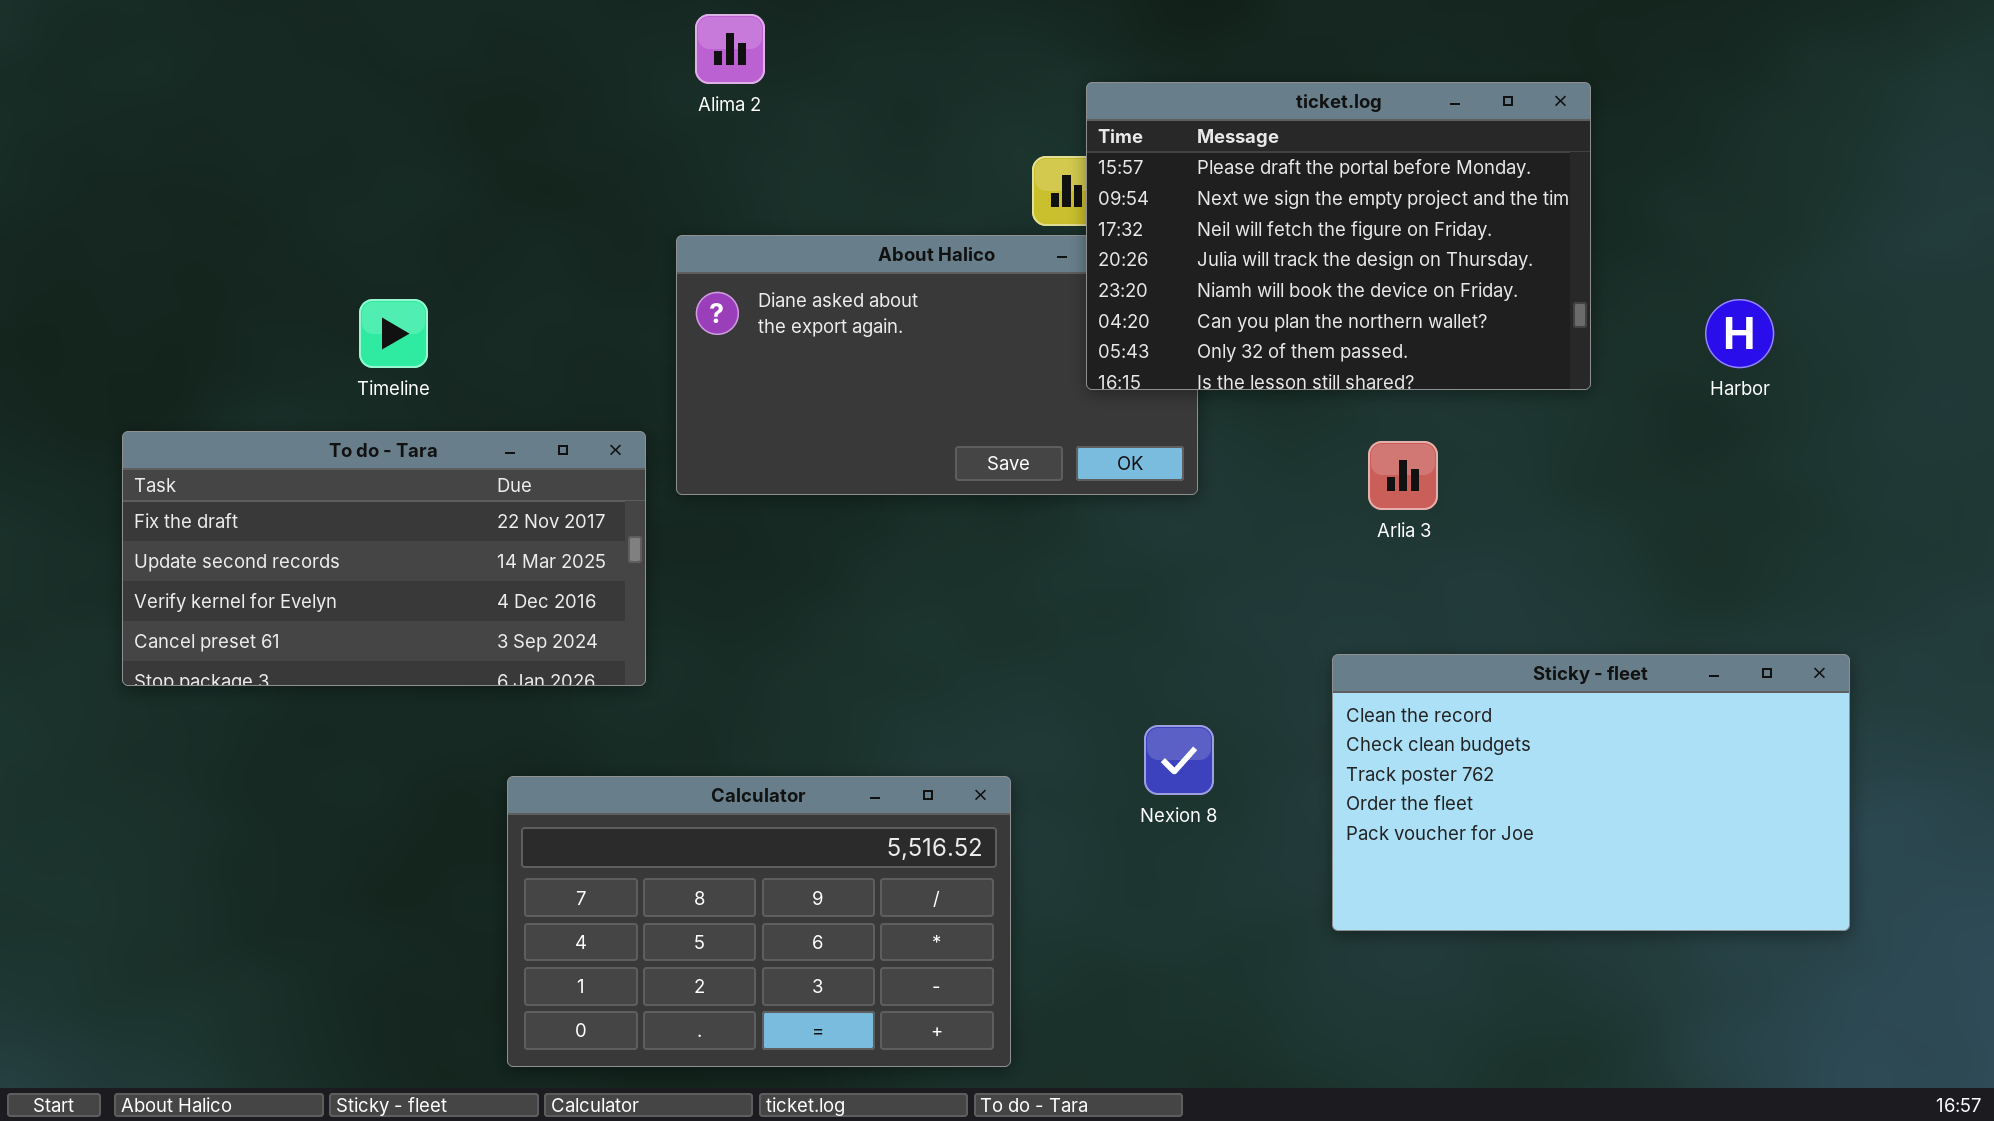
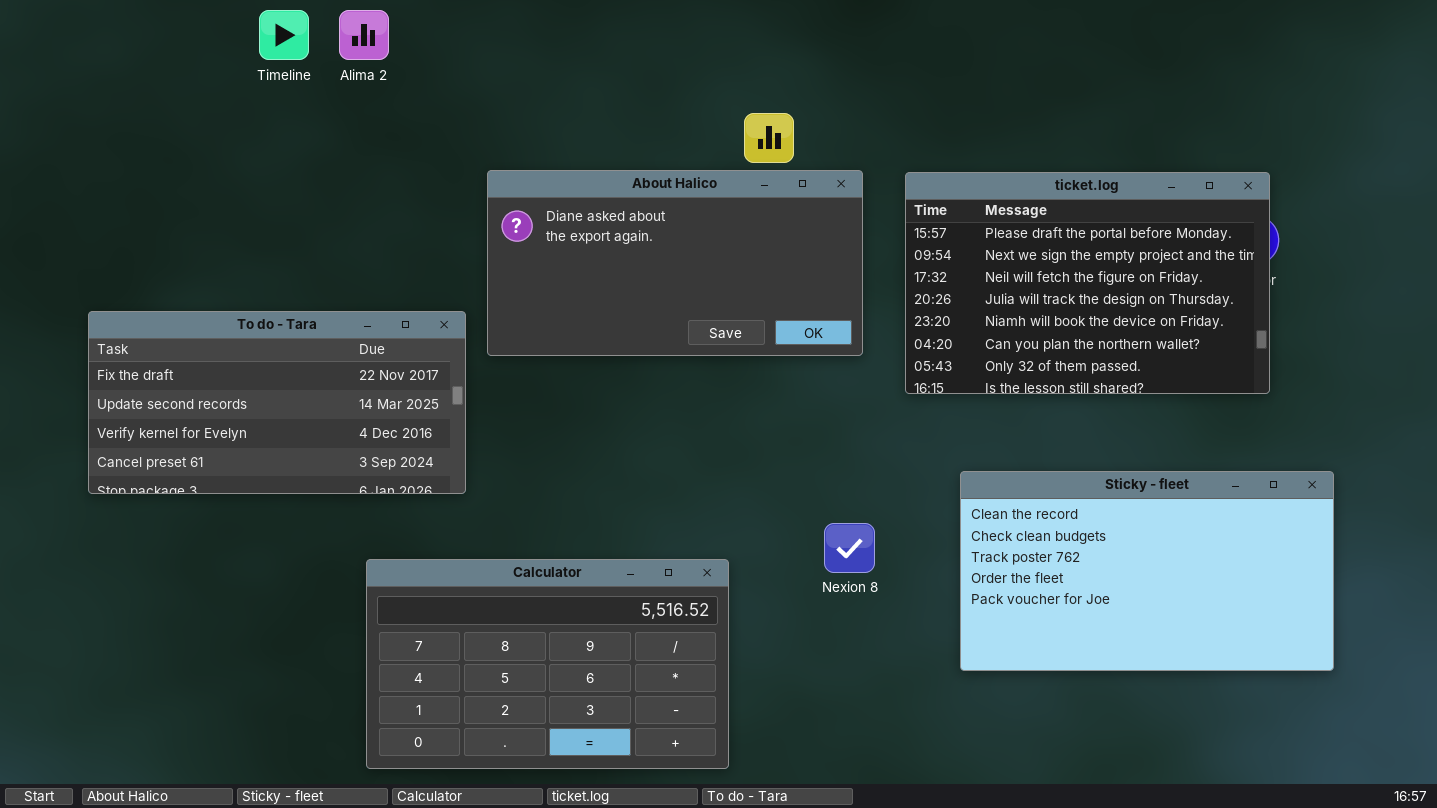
Alima 2: [695,14,765,84] -> [339,10,389,60], moved
ticket.log: [1086,82,1591,390] -> [905,172,1270,394], moved
Timeline: [359,299,428,368] -> [259,10,309,60], moved

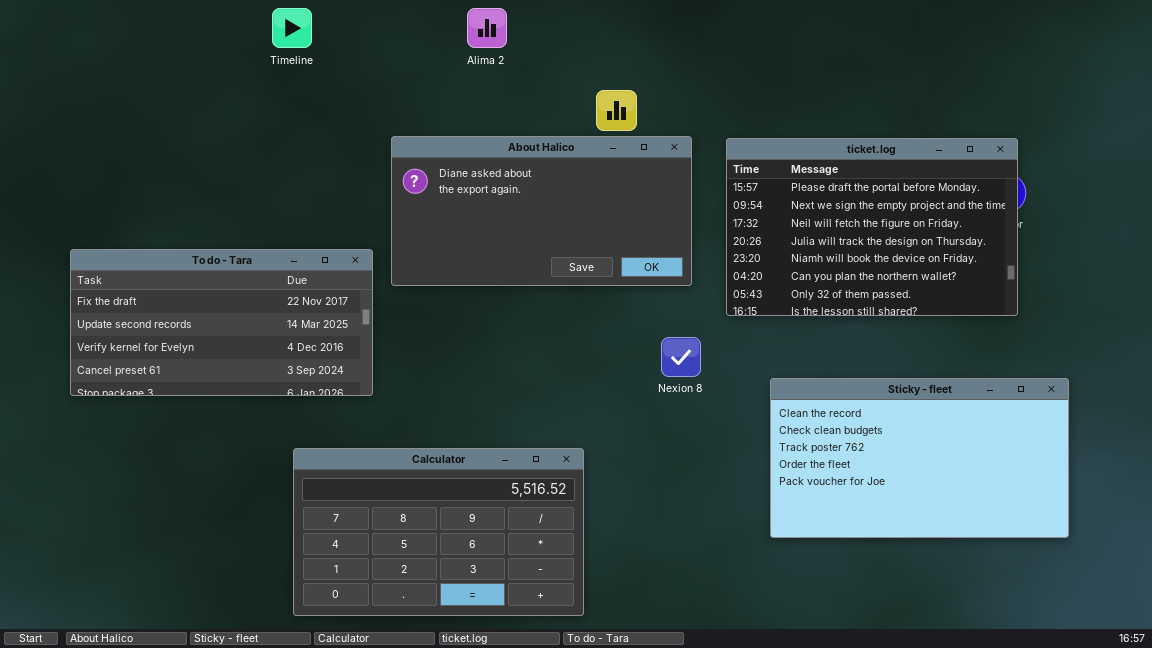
Timeline: [259,10,309,60] -> [272,8,312,48], moved
Alima 2: [339,10,389,60] -> [467,8,507,48], moved
Nexion 8: [824,523,875,573] -> [661,337,701,377], moved

